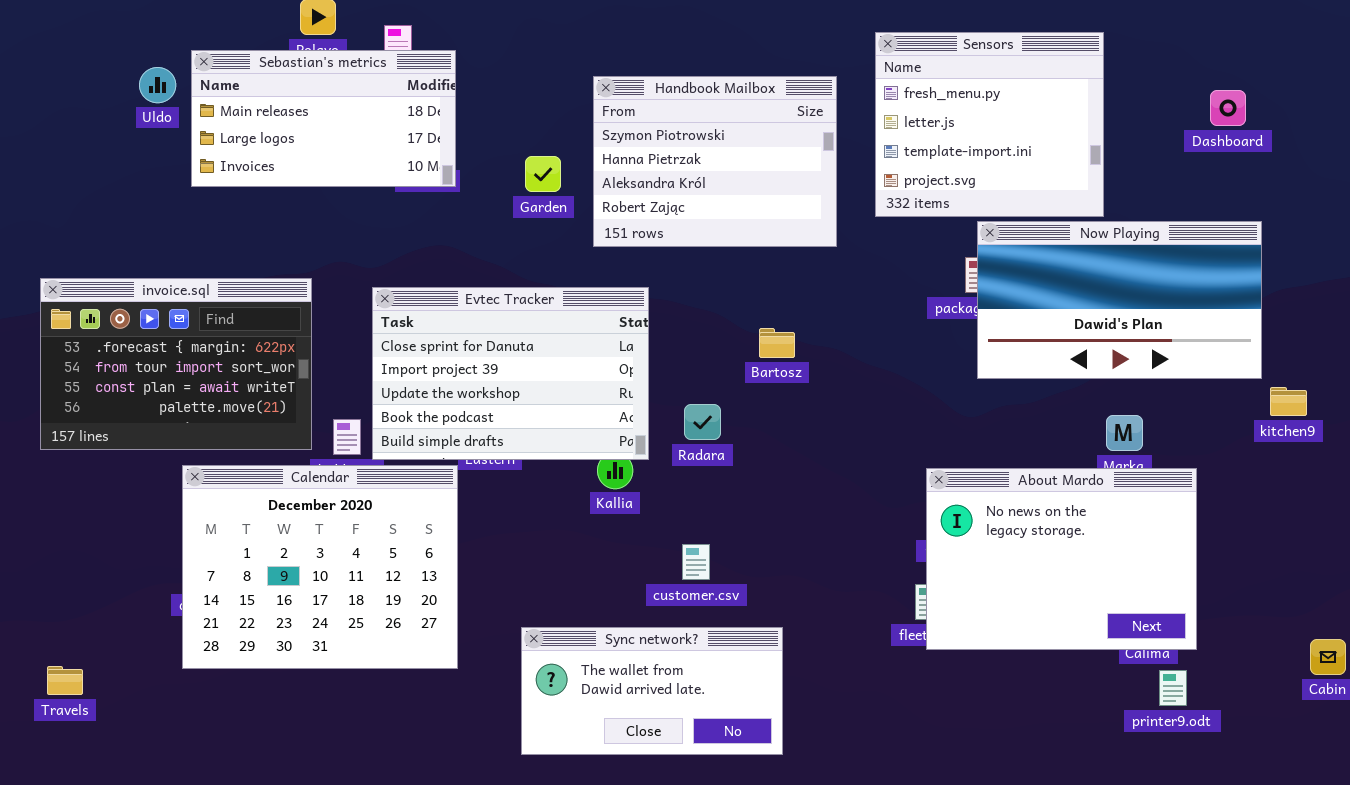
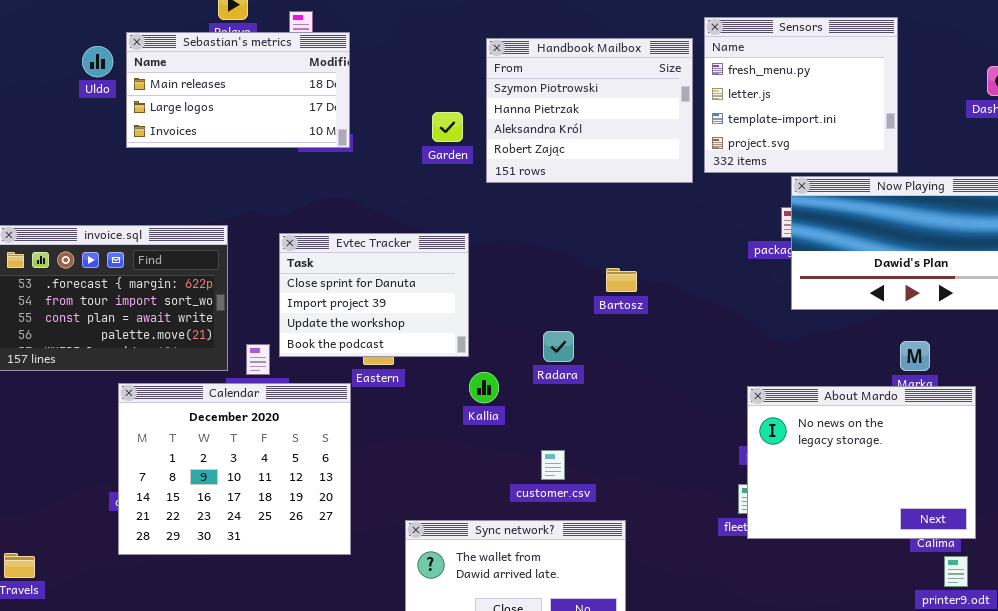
Handbook Mailbox: [593,76,837,247] -> [486,38,693,183], moved
Garden: [525,156,561,192] -> [432,112,463,142], moved
Evtec Tracker: [372,287,649,460] -> [279,233,469,357], resized

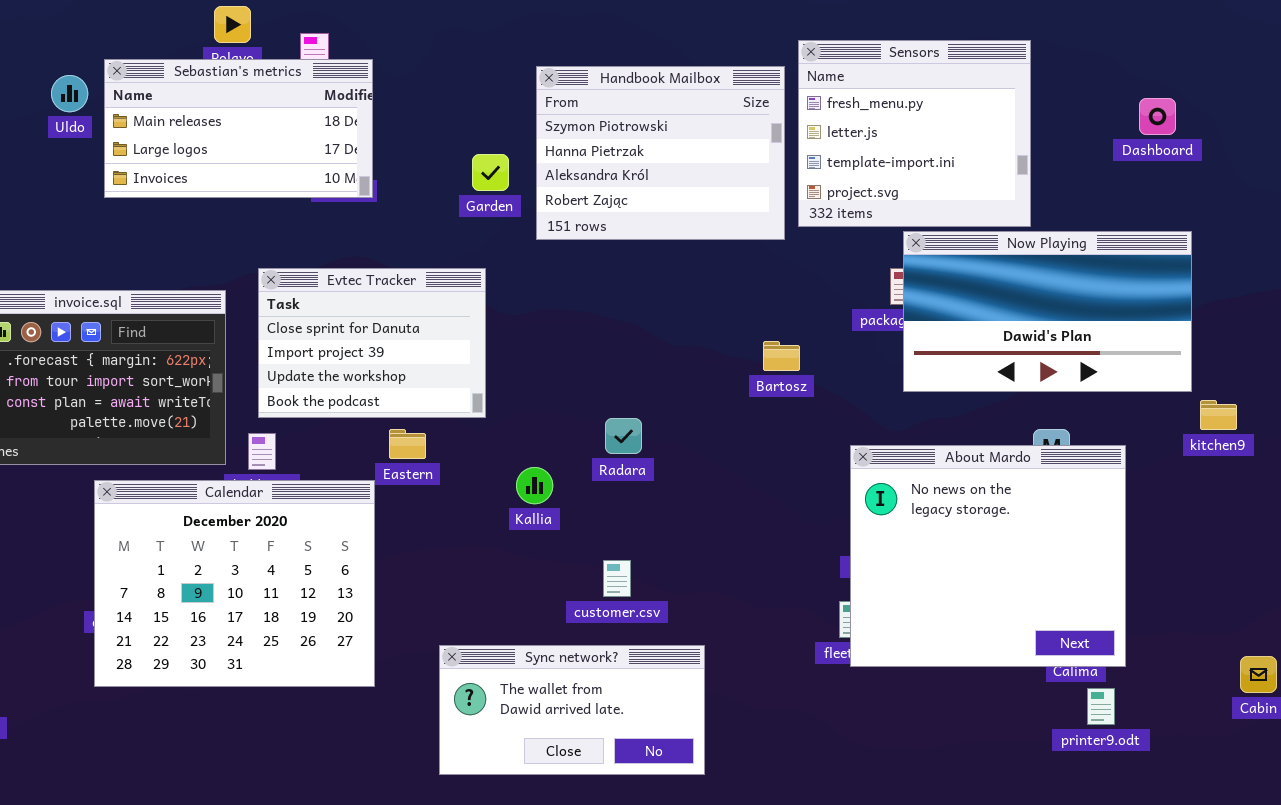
Evtec Tracker: [279,233,469,357] -> [258,268,486,418], moved
Bartosz: [606,268,637,292] -> [763,341,800,371], moved
About Mardo: [747,386,976,539] -> [850,445,1126,667], resized

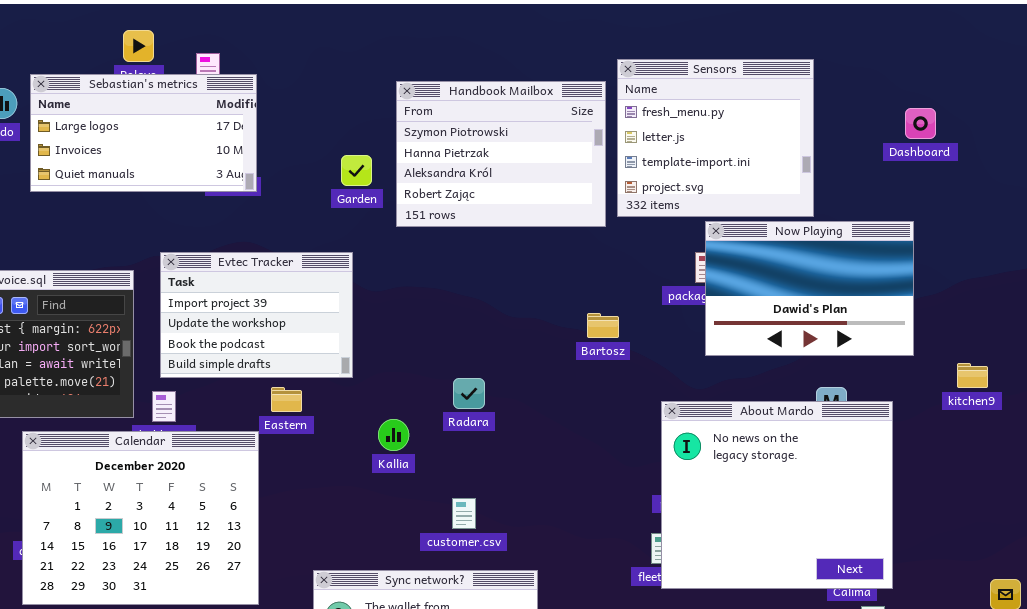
Sebastian's metrics: [104,59,373,198] -> [30,74,257,192], scrolled down 1 row
Now Playing: [903,231,1192,392] -> [705,221,914,356], resized
Evtec Tracker: [258,268,486,418] -> [160,252,353,378], scrolled down 1 row

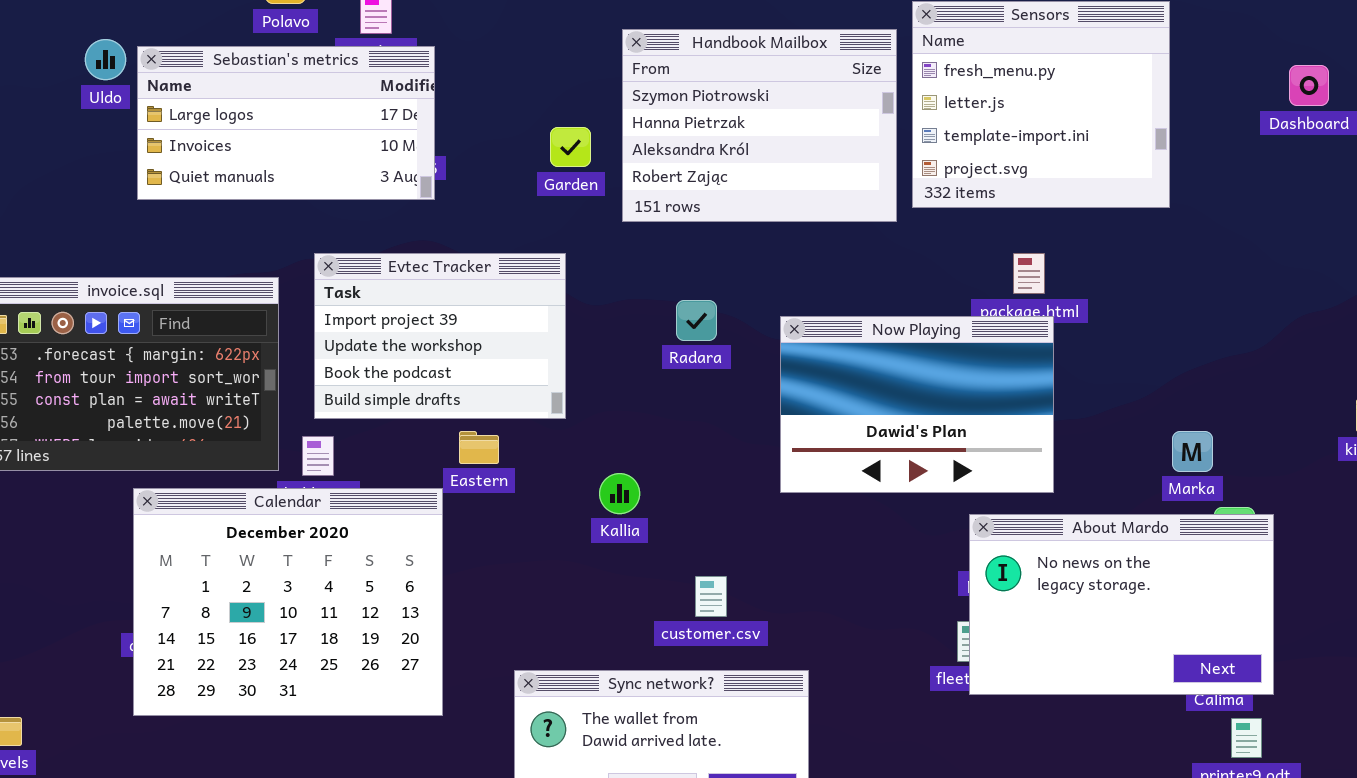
Sebastian's metrics: [30,74,257,192] -> [137,46,435,200], moved
Now Playing: [705,221,914,356] -> [780,316,1054,493], moved
Radara: [453,378,485,409] -> [676,300,717,341], moved
About Mardo: [661,401,893,589] -> [969,514,1274,695], resized

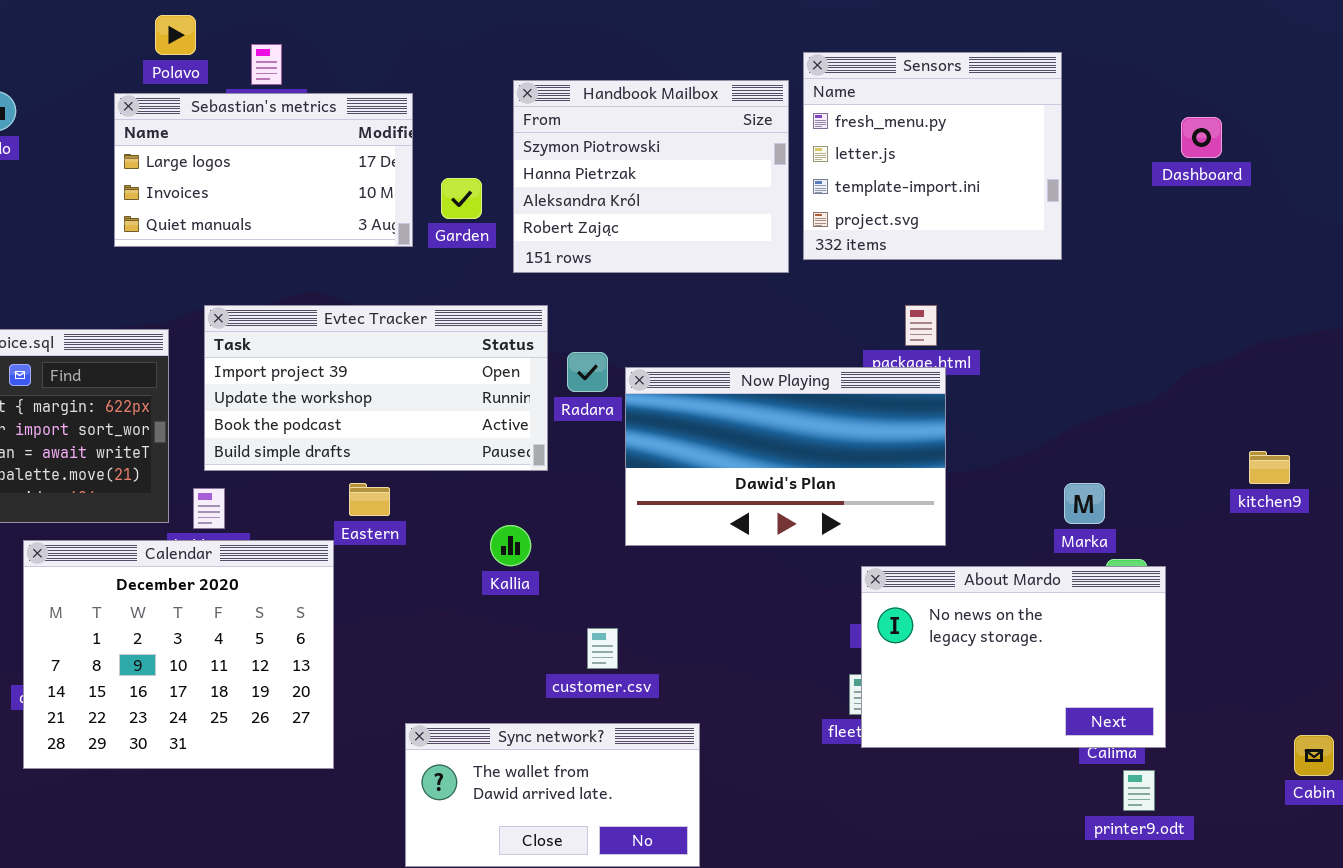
Sebastian's metrics: [137,46,435,200] -> [114,93,413,247], moved
Evtec Tracker: [314,253,566,419] -> [204,305,548,471], resized
Now Playing: [780,316,1054,493] -> [625,367,946,546], resized

